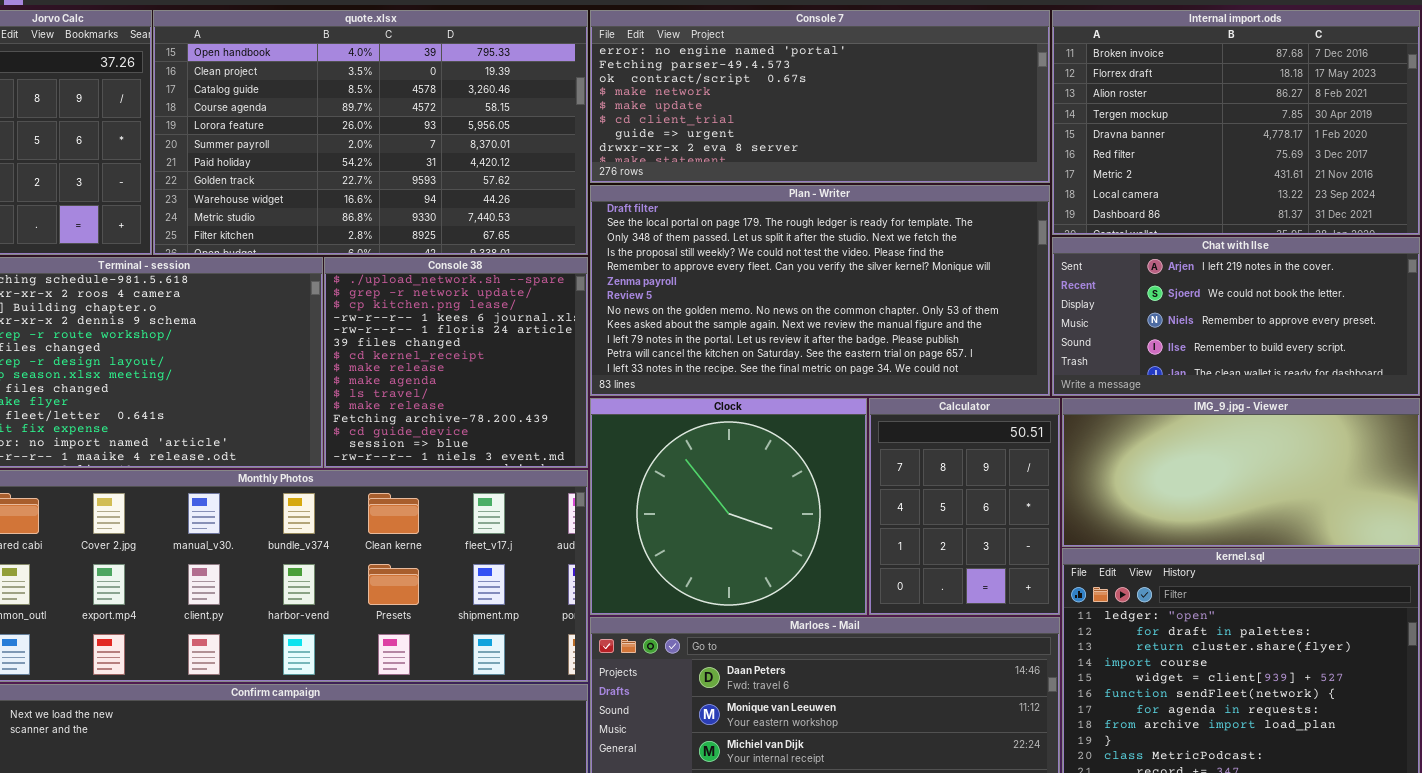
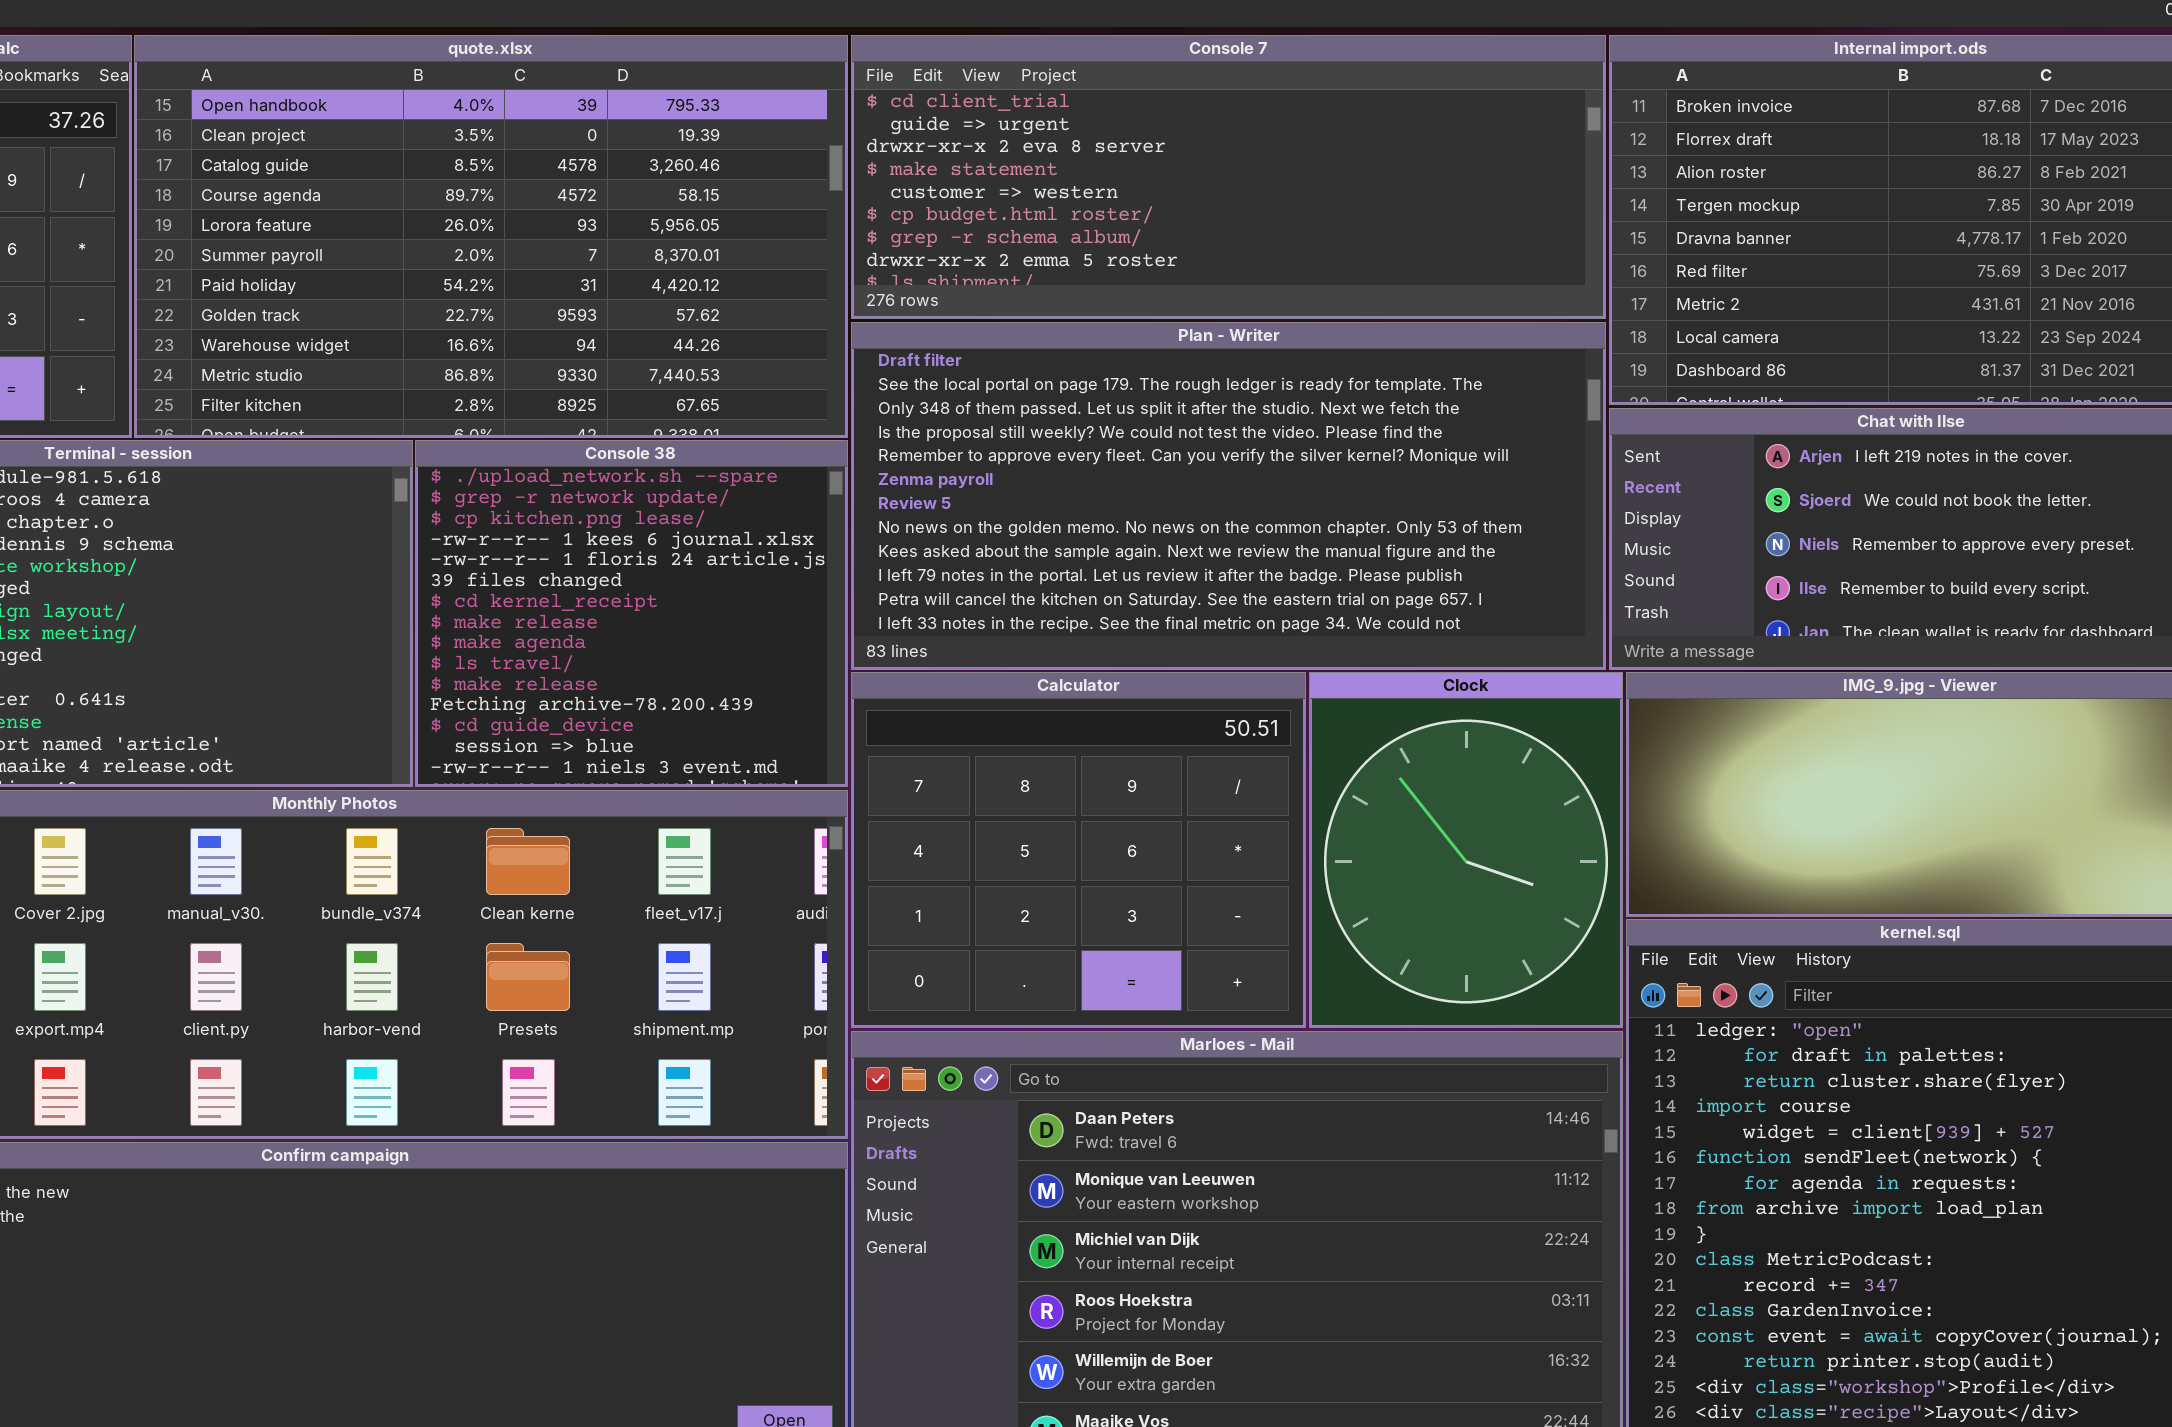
Console 7: [590,10,1050,183] -> [851,35,1606,319], scrolled down 5 rows
Clock: [590,398,867,615] -> [1309,672,1623,1028], moved, resized
Calculator: [869,398,1060,615] -> [851,672,1306,1028], moved, resized

